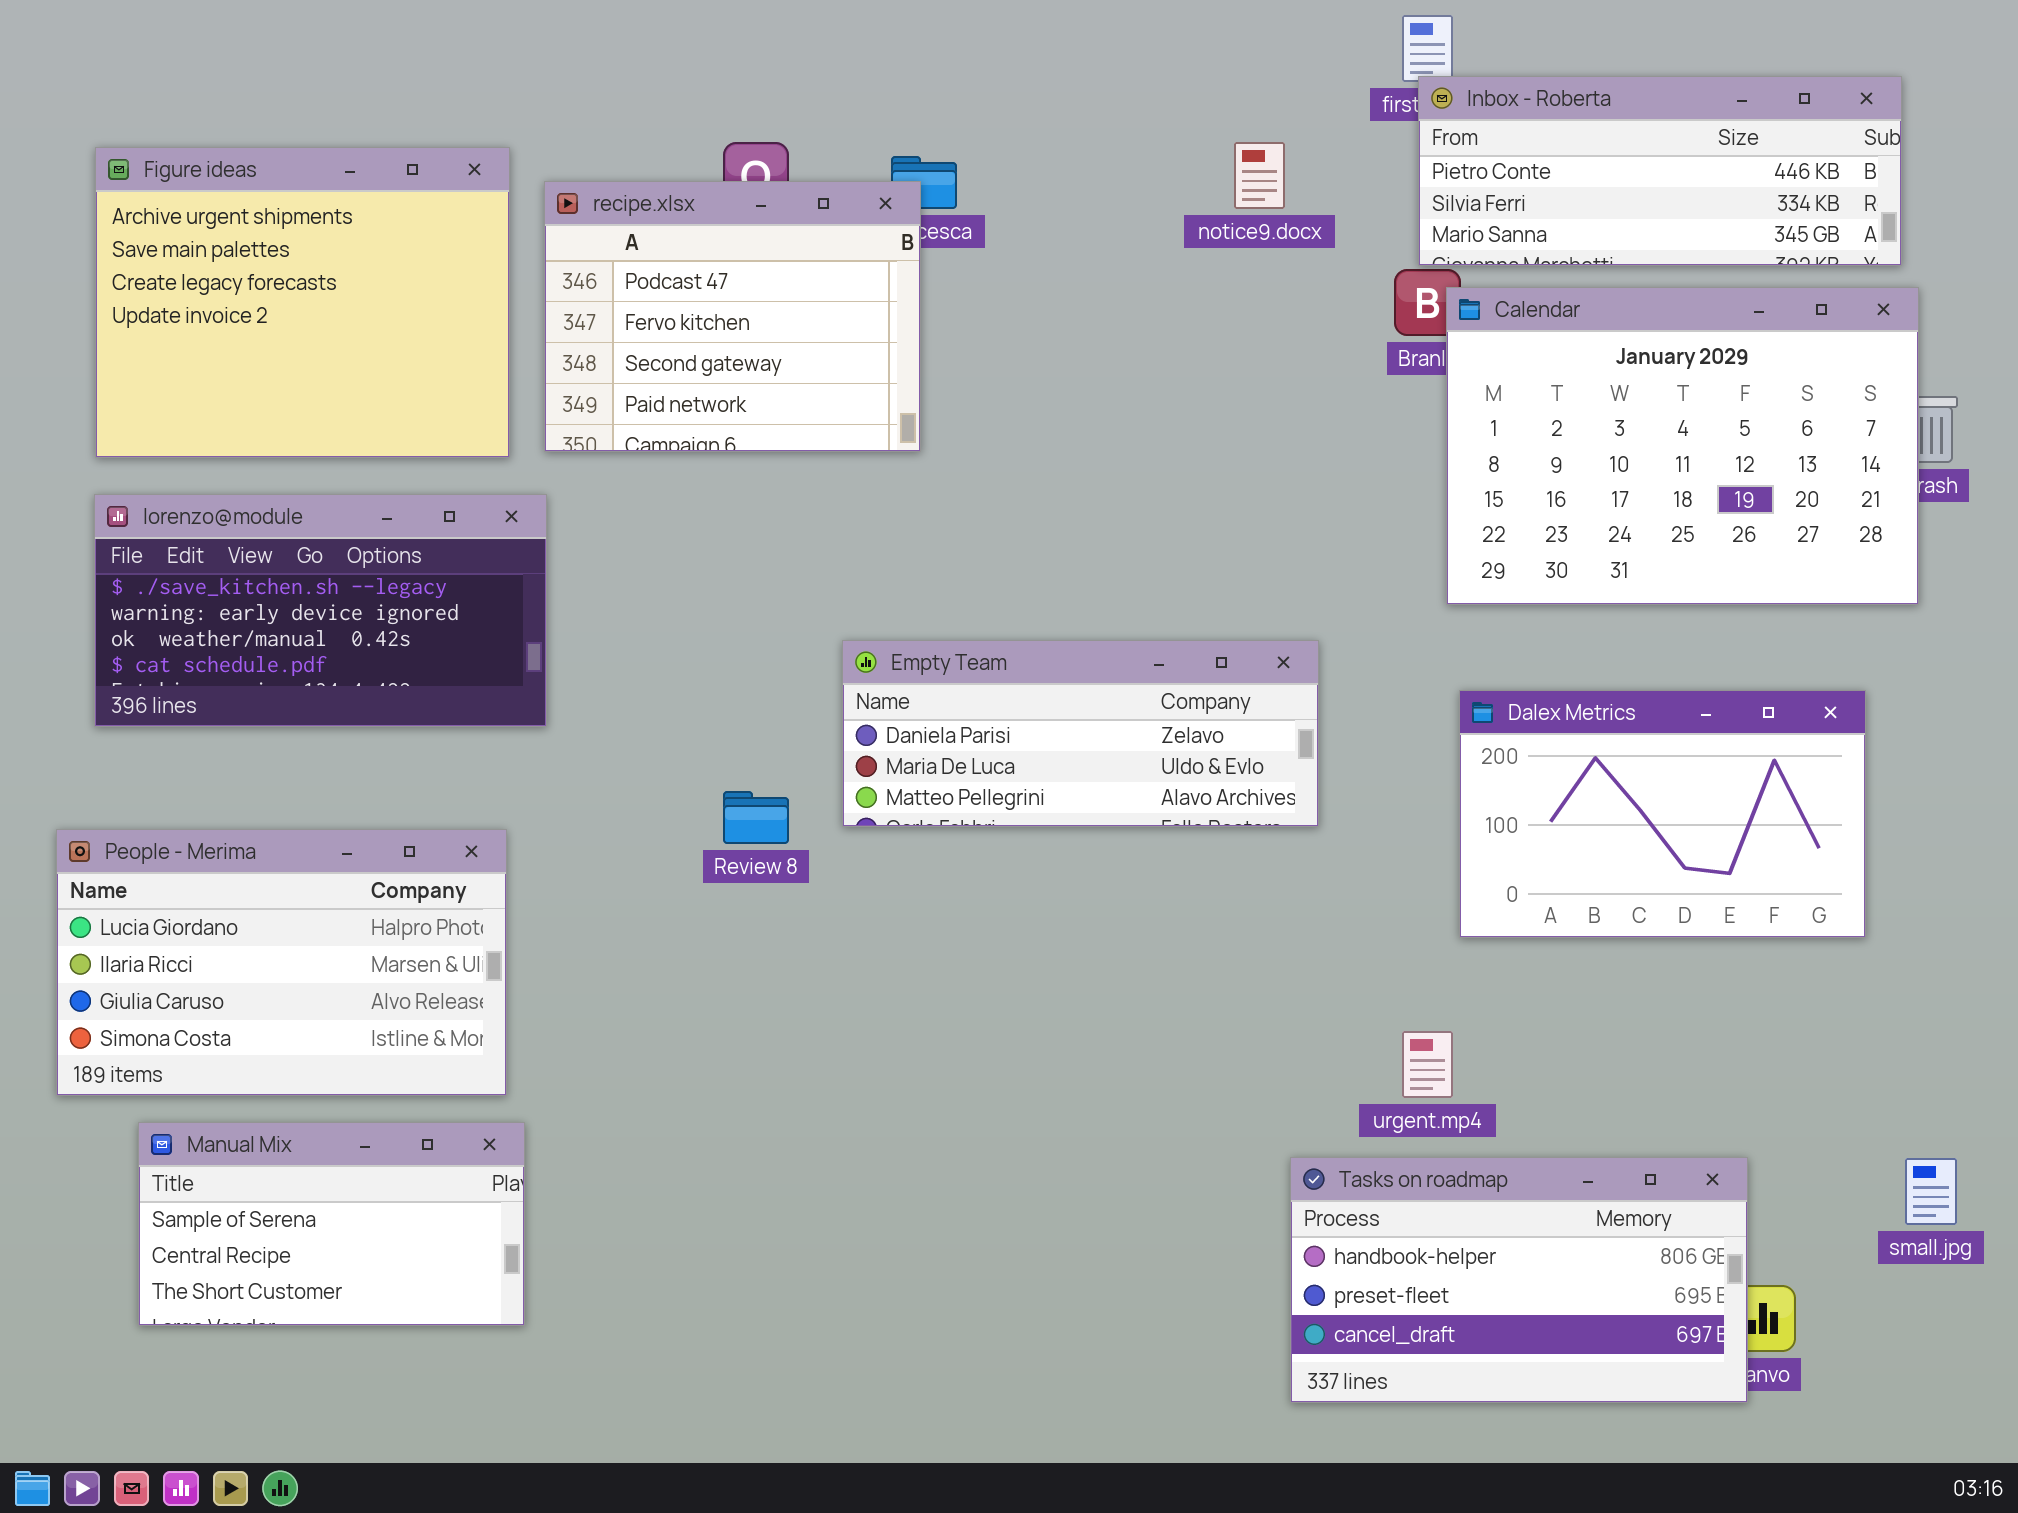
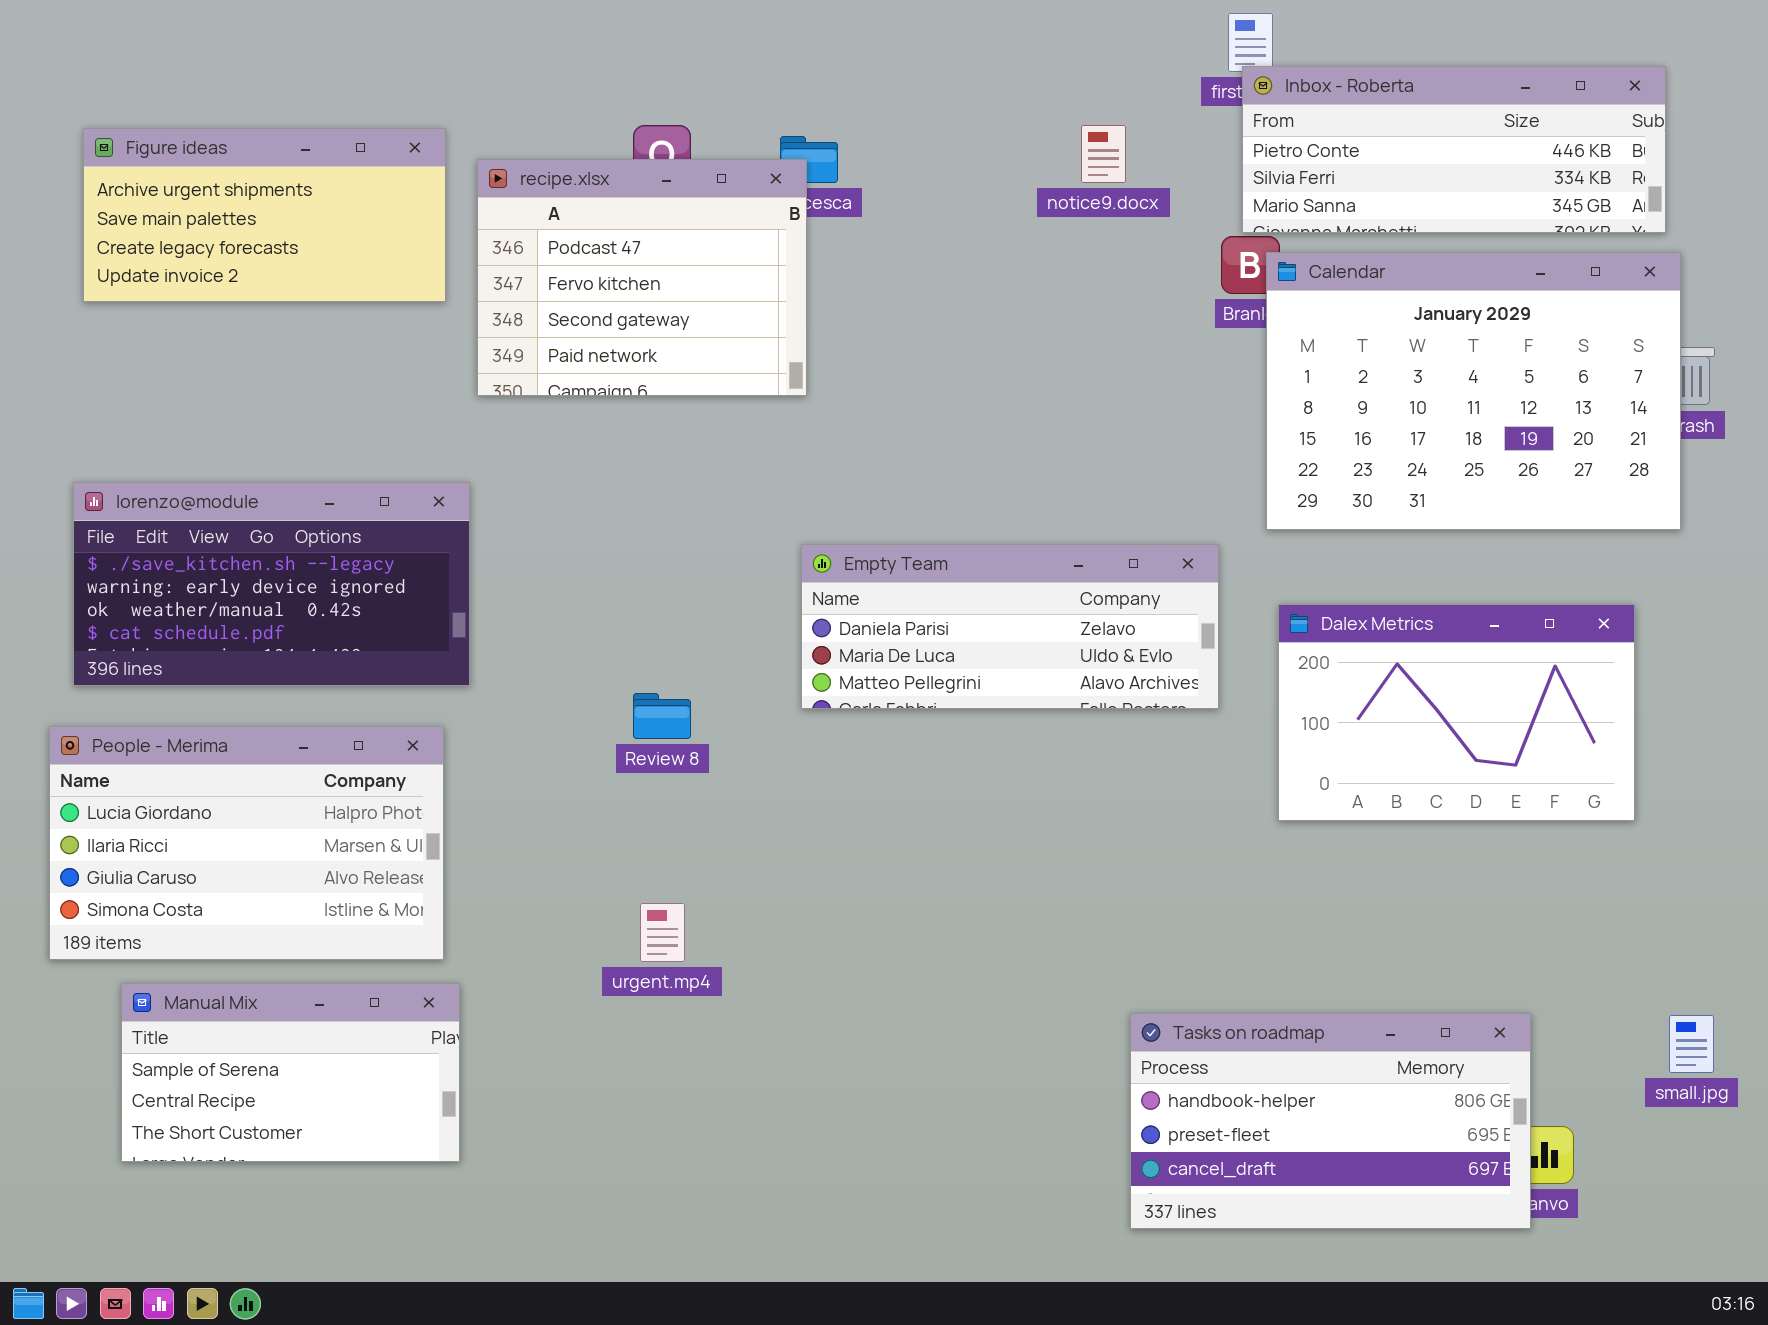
Figure ideas: [95,147,510,458] -> [83,128,446,302], resized
lorenzo@module: [94,494,547,727] -> [73,482,470,686], moved
Empty Team: [842,640,1319,827] -> [801,544,1219,709], moved
urgent.mp4: [1402,1031,1453,1098] -> [640,903,685,962], moved

